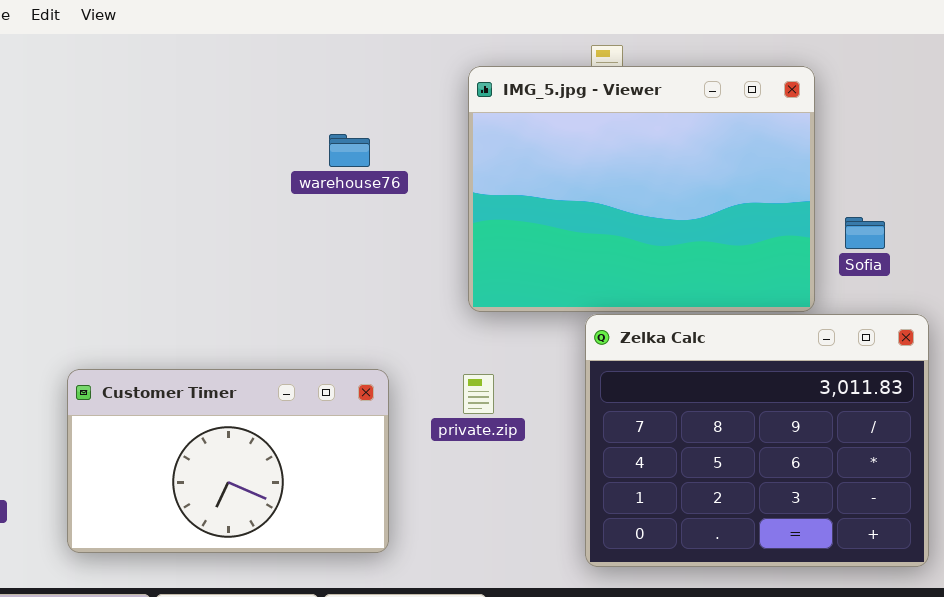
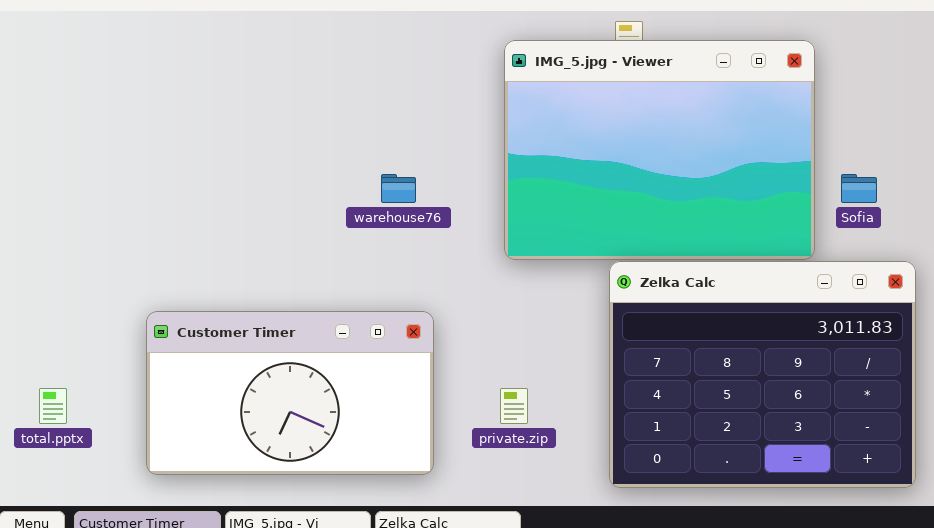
warehouse76: [329,134,370,167] -> [381,174,416,203], moved
private.zip: [463,374,494,414] -> [500,388,528,424], moved

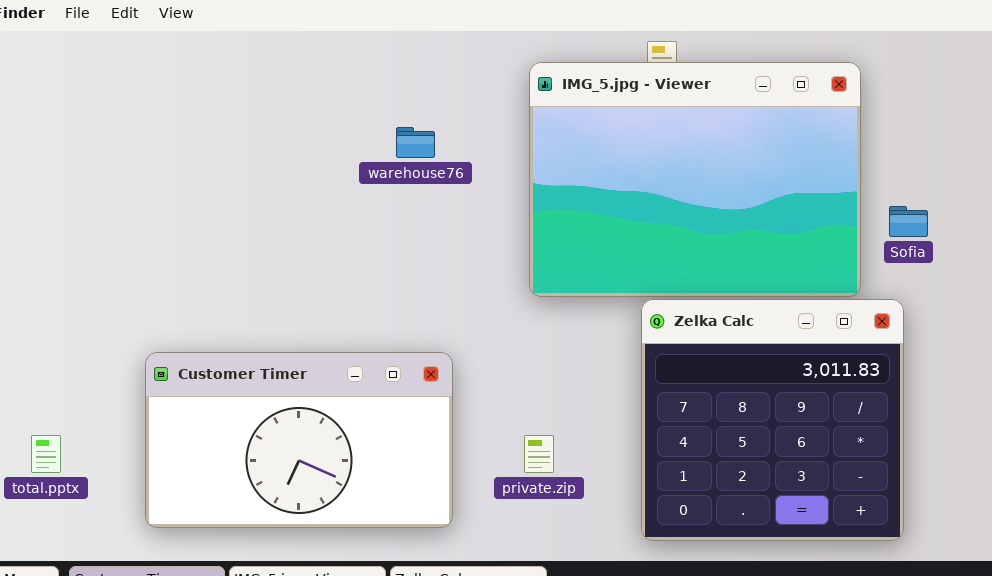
warehouse76: [381,174,416,203] -> [396,127,435,158], moved
Zelka Calc: [609,261,916,488] -> [641,299,904,541], resized

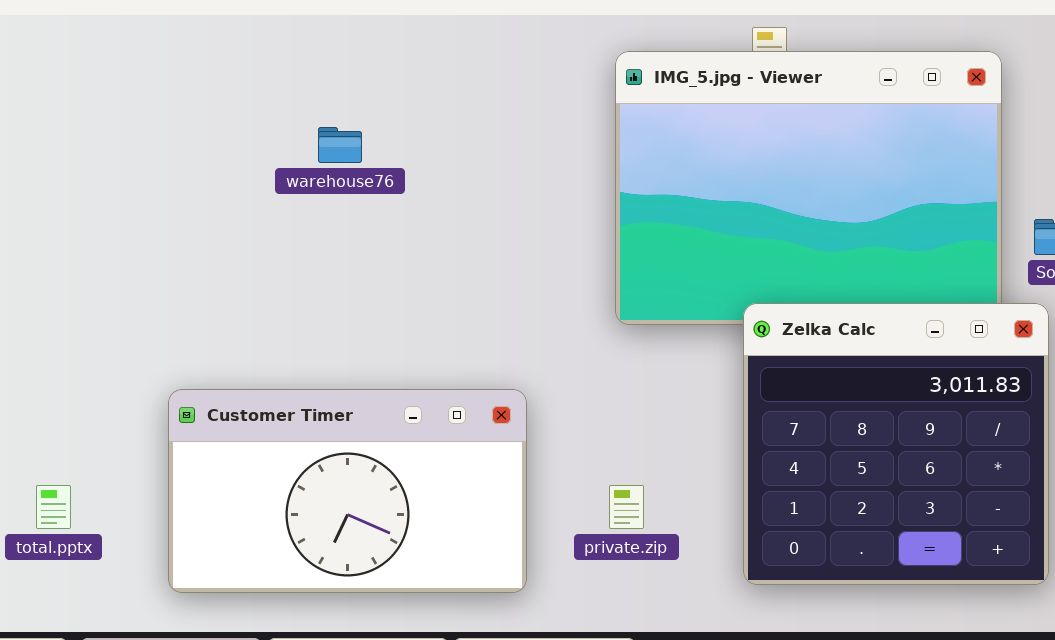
warehouse76: [396,127,435,158] -> [318,127,362,163], moved
Zelka Calc: [641,299,904,541] -> [743,303,1049,585], moved

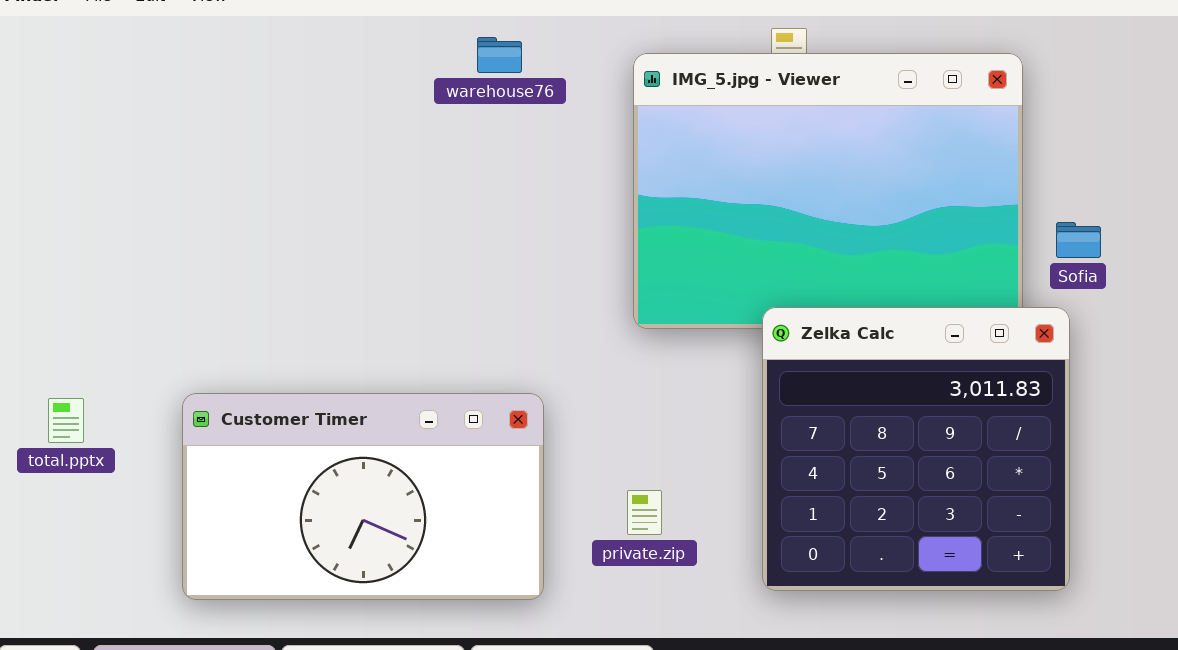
warehouse76: [318,127,362,163] -> [477,37,522,73], moved
total.pptx: [36,485,71,529] -> [48,398,84,443], moved

